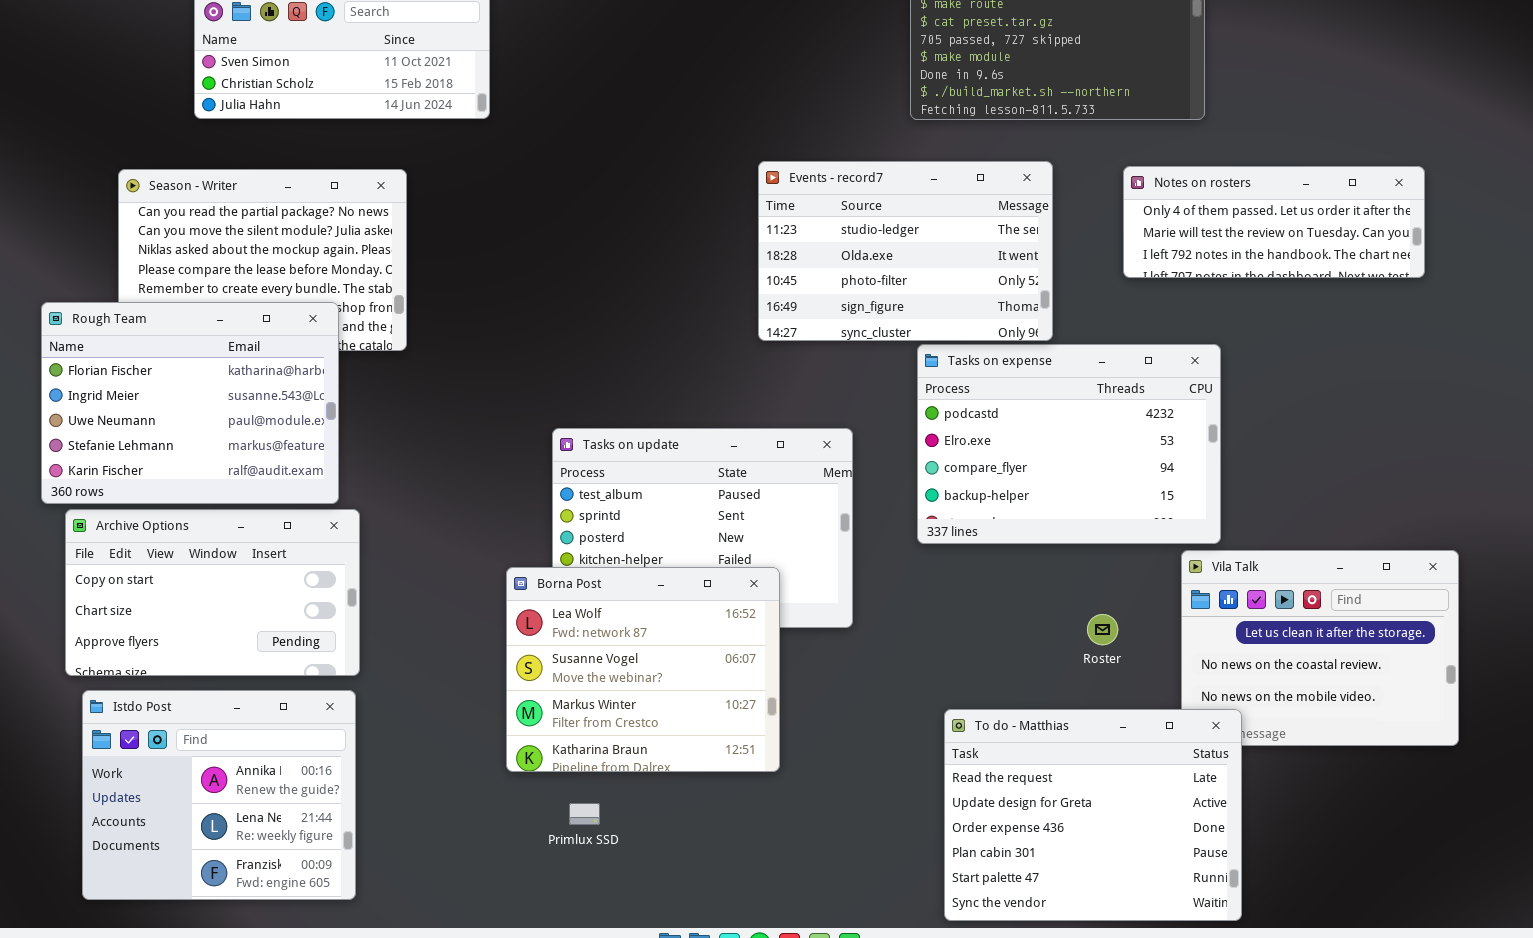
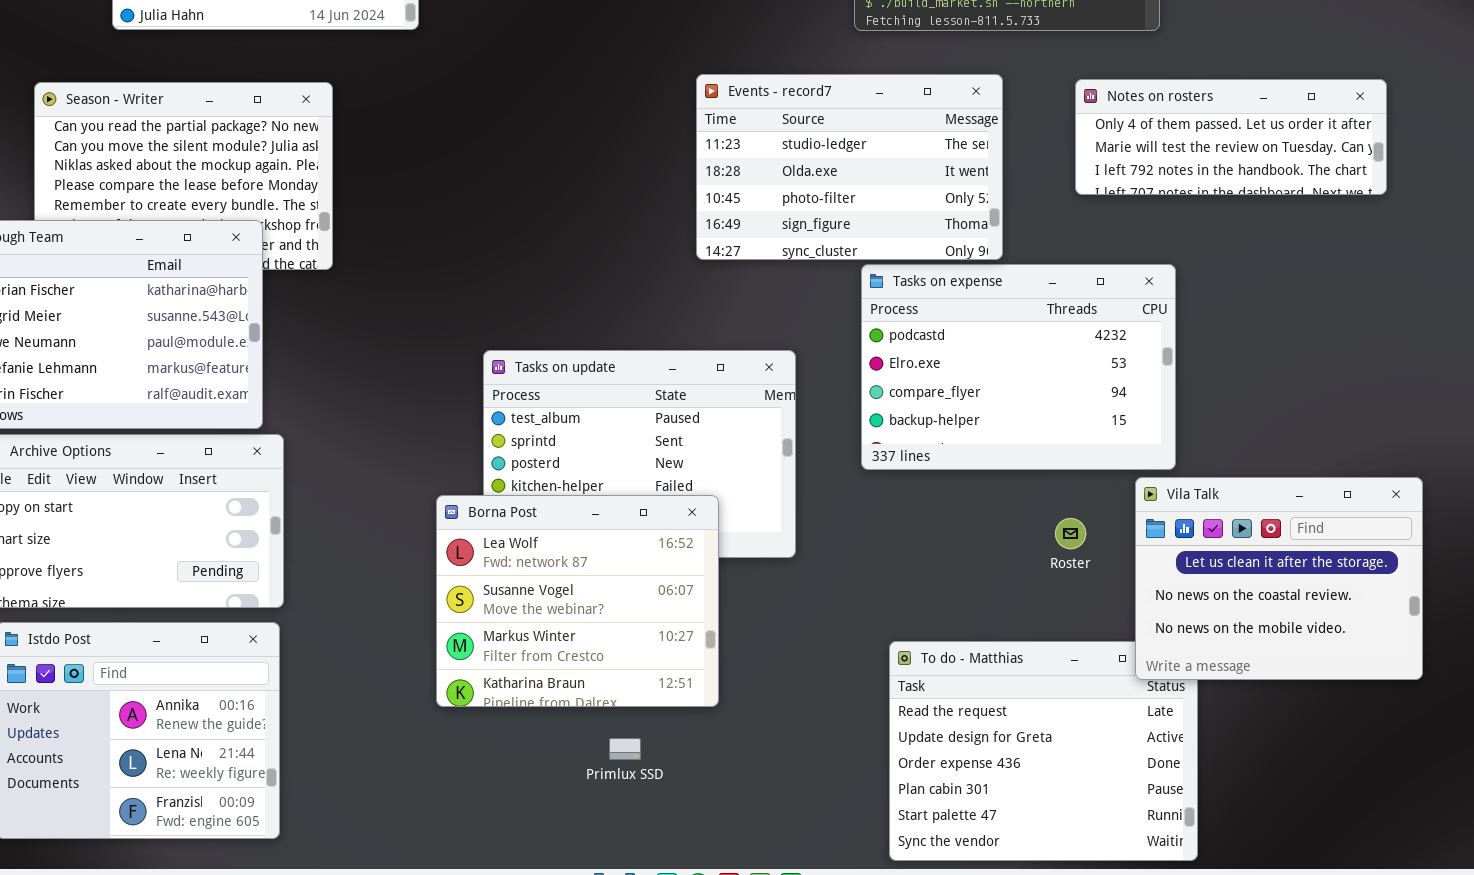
Vila Talk: [1181,550,1459,746] -> [1135,477,1423,680], raised
Roster: [1087,614,1118,645] -> [1055,518,1086,549], moved
Primlux SSD: [569,803,600,825] -> [609,738,641,760], moved

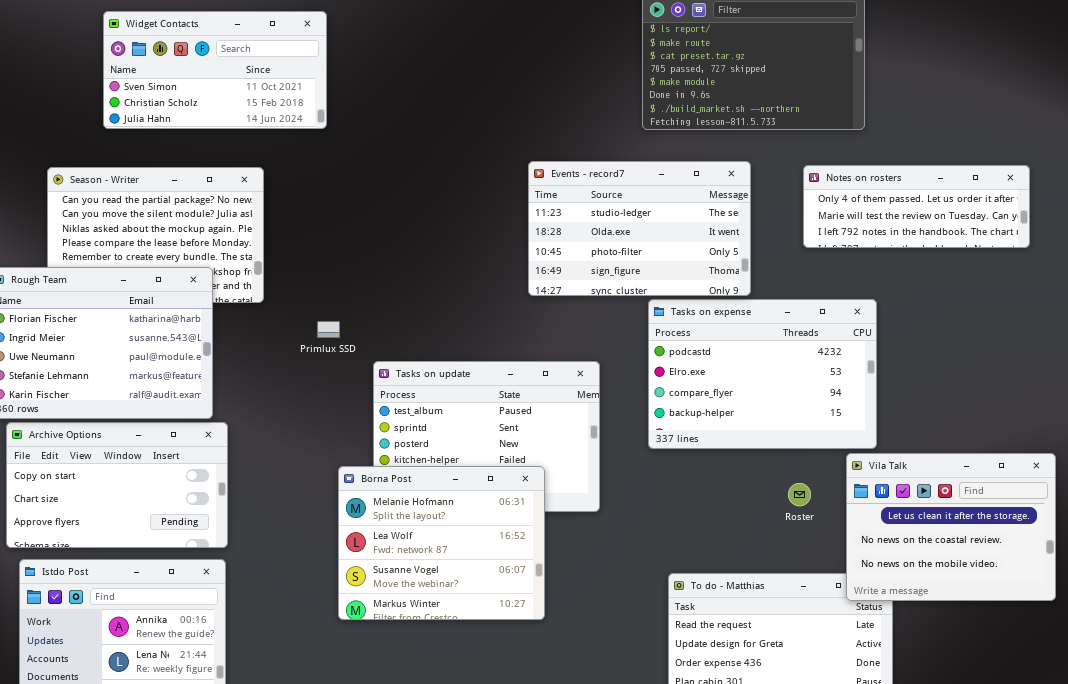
Borna Post: [436,495,719,707] -> [338,466,545,620], scrolled up 1 row
Primlux SSD: [609,738,641,760] -> [317,321,340,338], moved

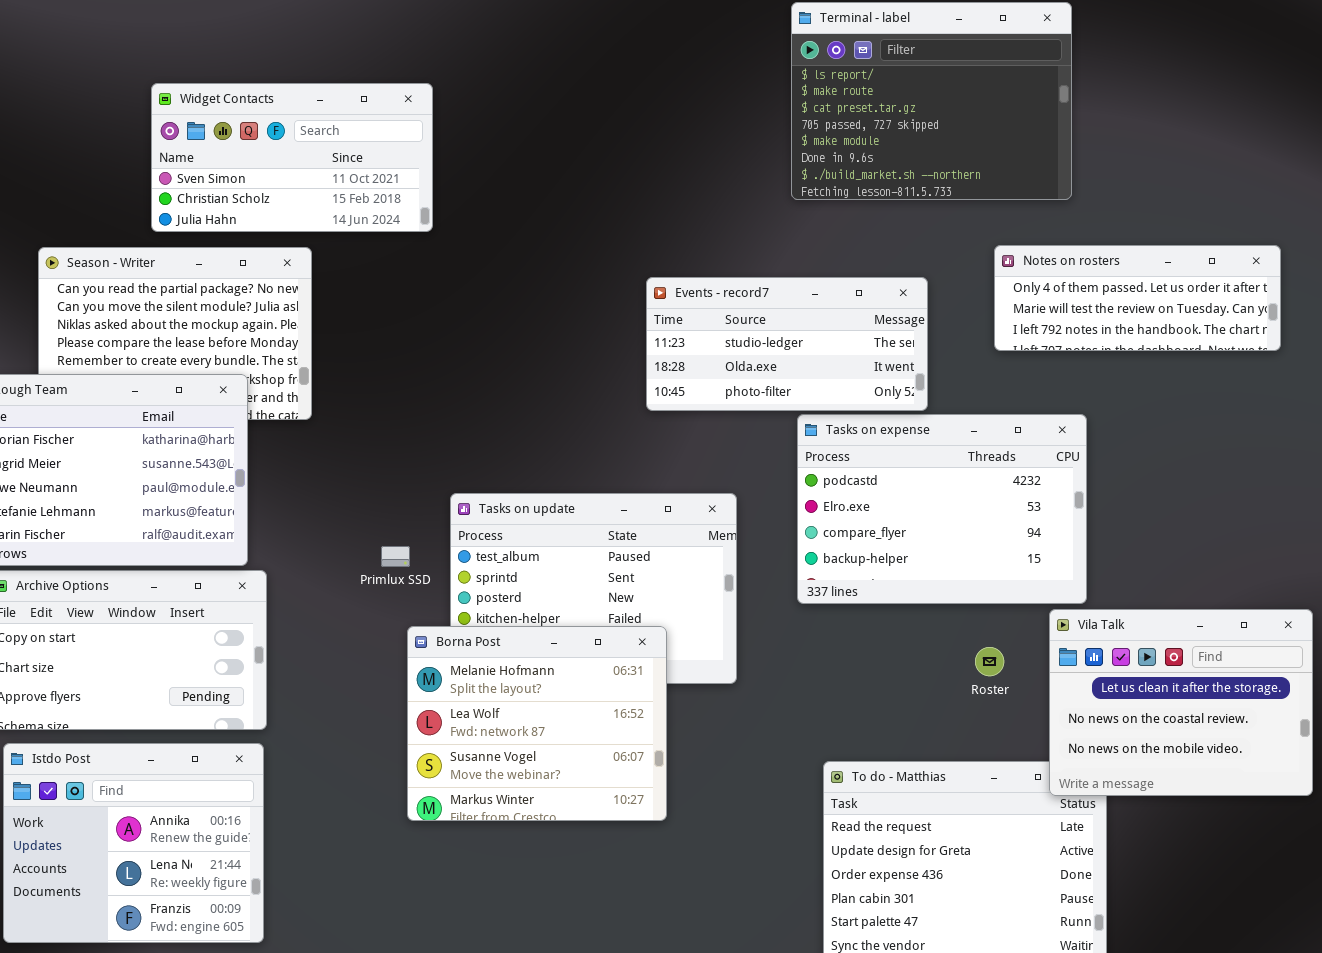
Widget Contacts: [103,11,327,129] -> [151,83,433,232], moved
Events - record7: [528,161,751,296] -> [646,277,928,411], resized
Primlux SSD: [317,321,340,338] -> [381,546,410,567], moved

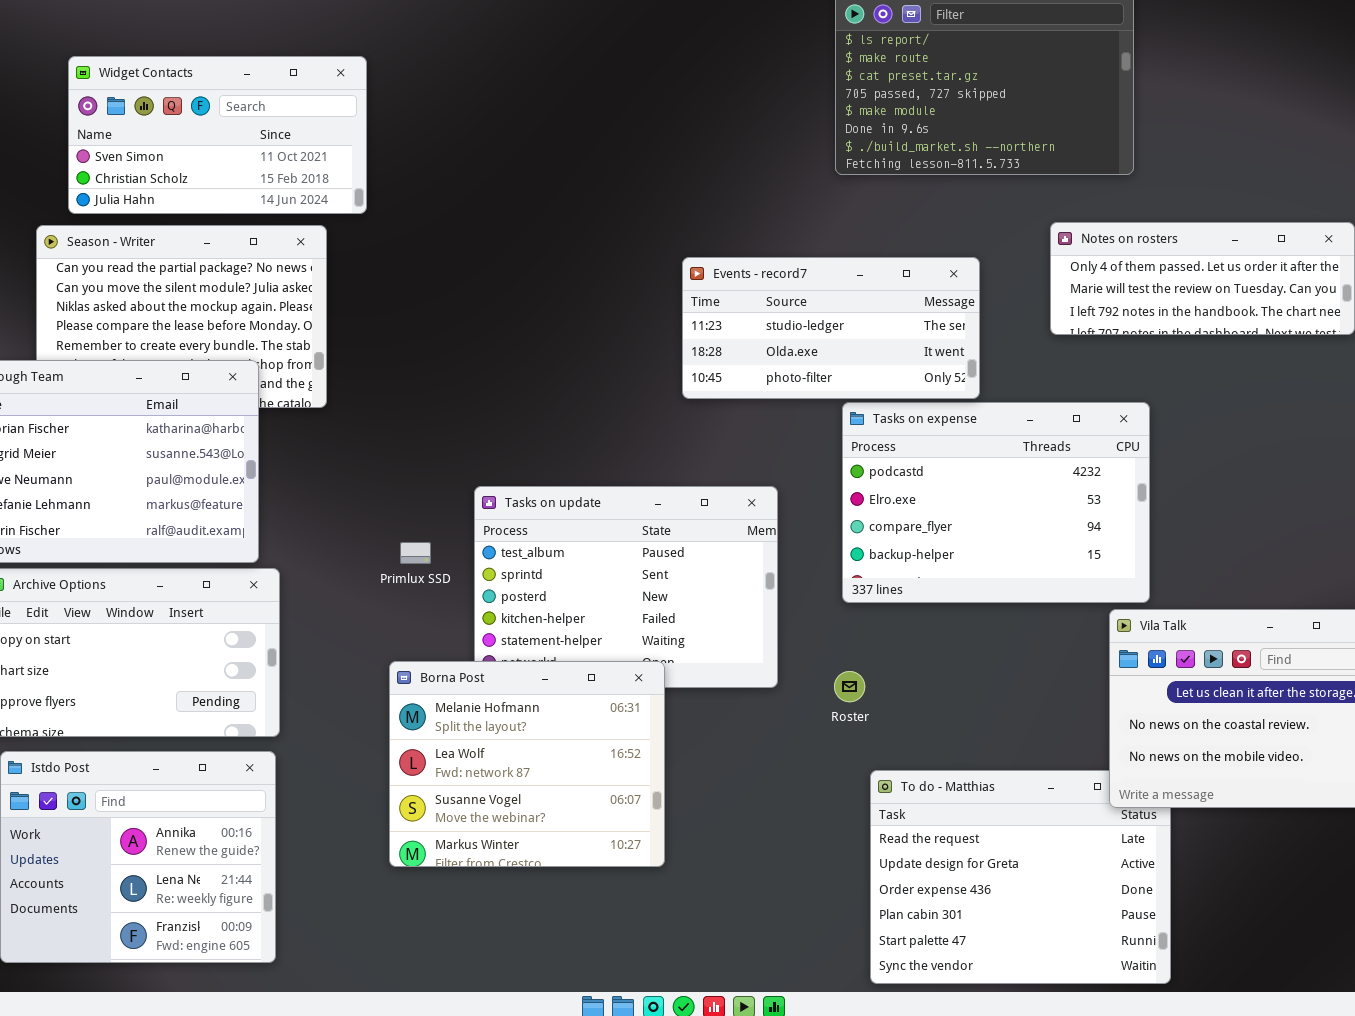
Widget Contacts: [151,83,433,232] -> [68,56,367,214], moved
Borna Post: [407,626,667,821] -> [389,661,665,867], moved
Roster: [975,647,1004,676] -> [834,671,865,702], moved

